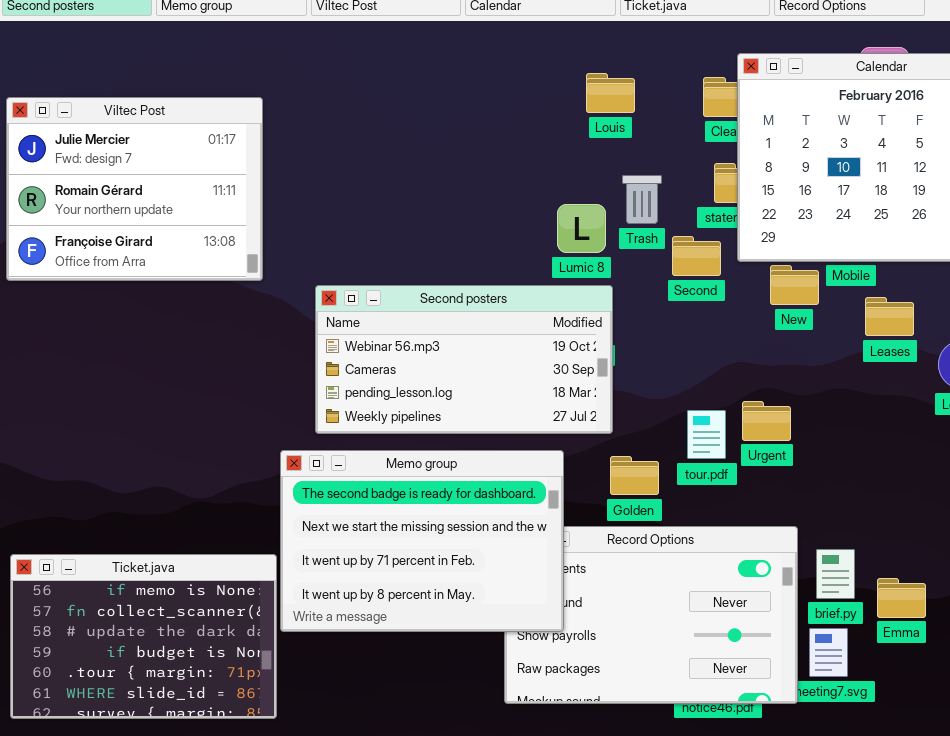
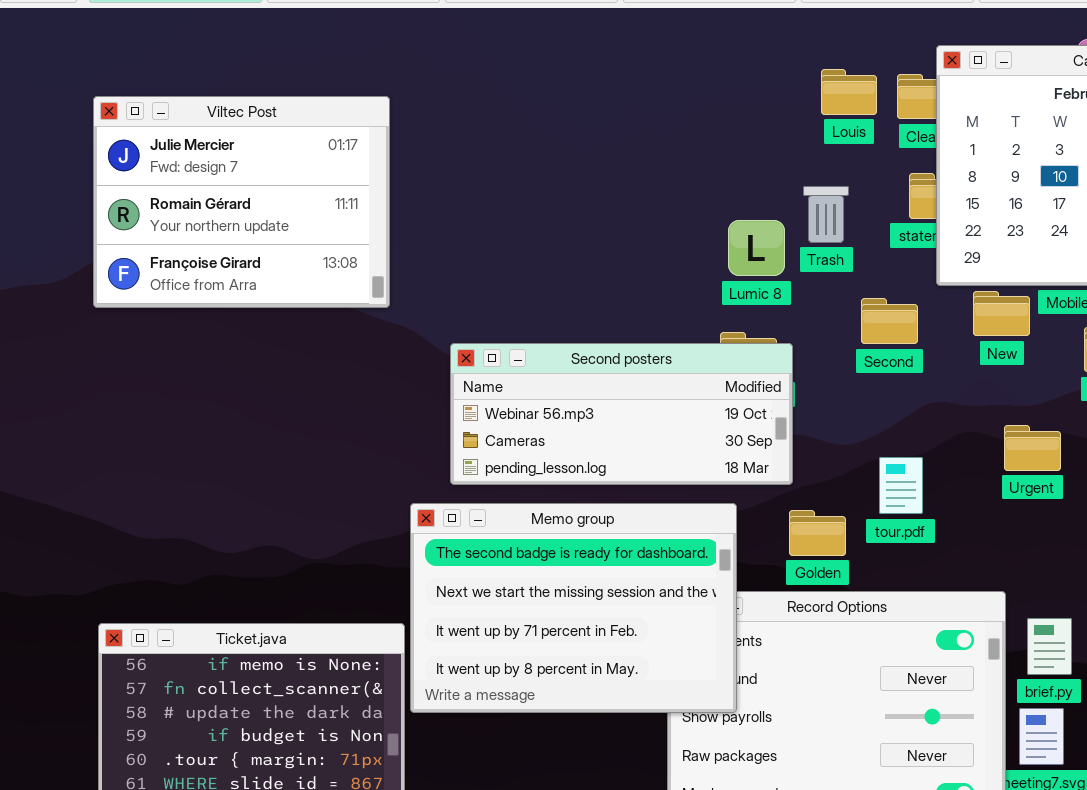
Louis: [586,73,635,113] -> [821,69,877,115], moved
Second: [672,236,721,276] -> [861,298,918,344], moved
Second posters: [315,285,613,434] -> [450,343,793,485], resized
Urgent: [742,401,791,441] -> [1004,425,1061,471], moved

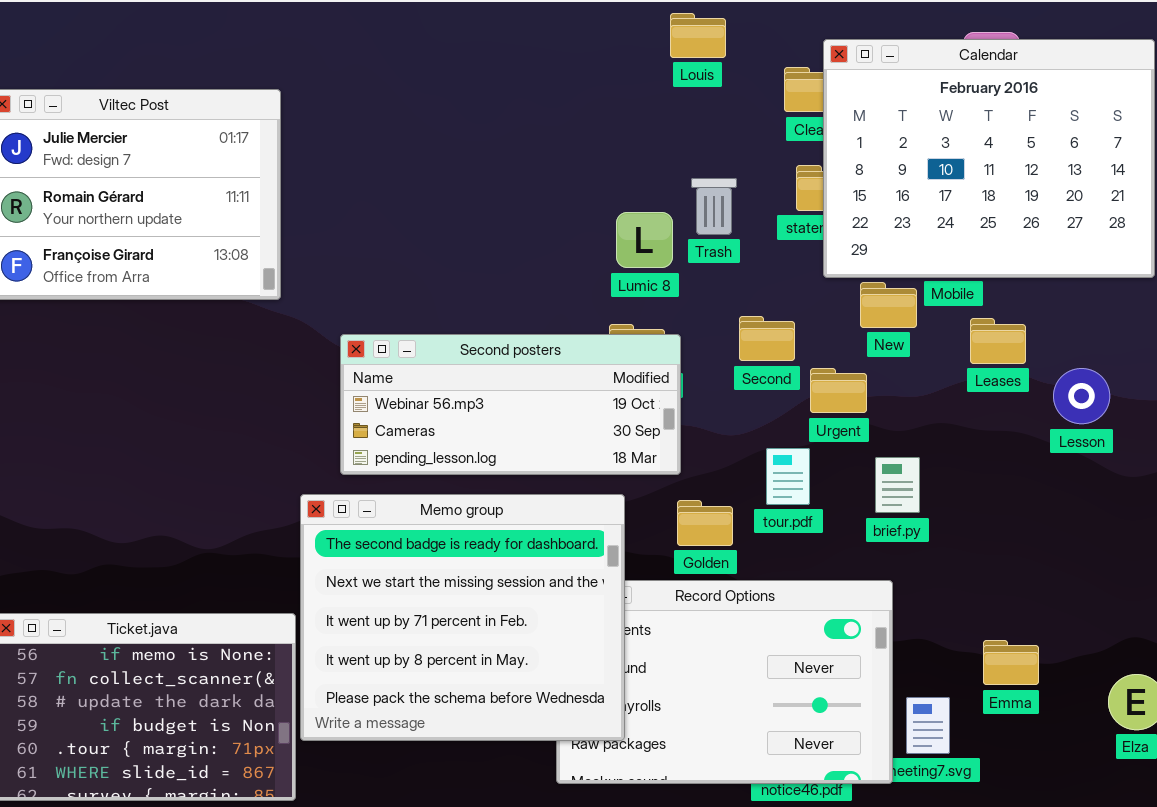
Louis: [821,69,877,115] -> [670,13,726,58], moved
Second: [861,298,918,344] -> [739,316,795,361], moved
Urgent: [1004,425,1061,471] -> [810,368,867,413], moved
Memo group: [410,503,737,713] -> [300,494,625,741], resized
brief.py: [1027,618,1072,675] -> [875,457,920,513], moved

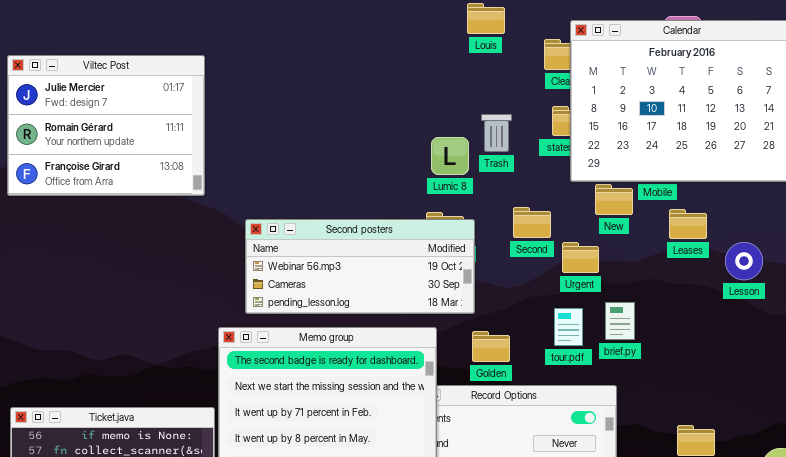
tour.pdf: [766,448,810,505] -> [554,308,583,346], moved

